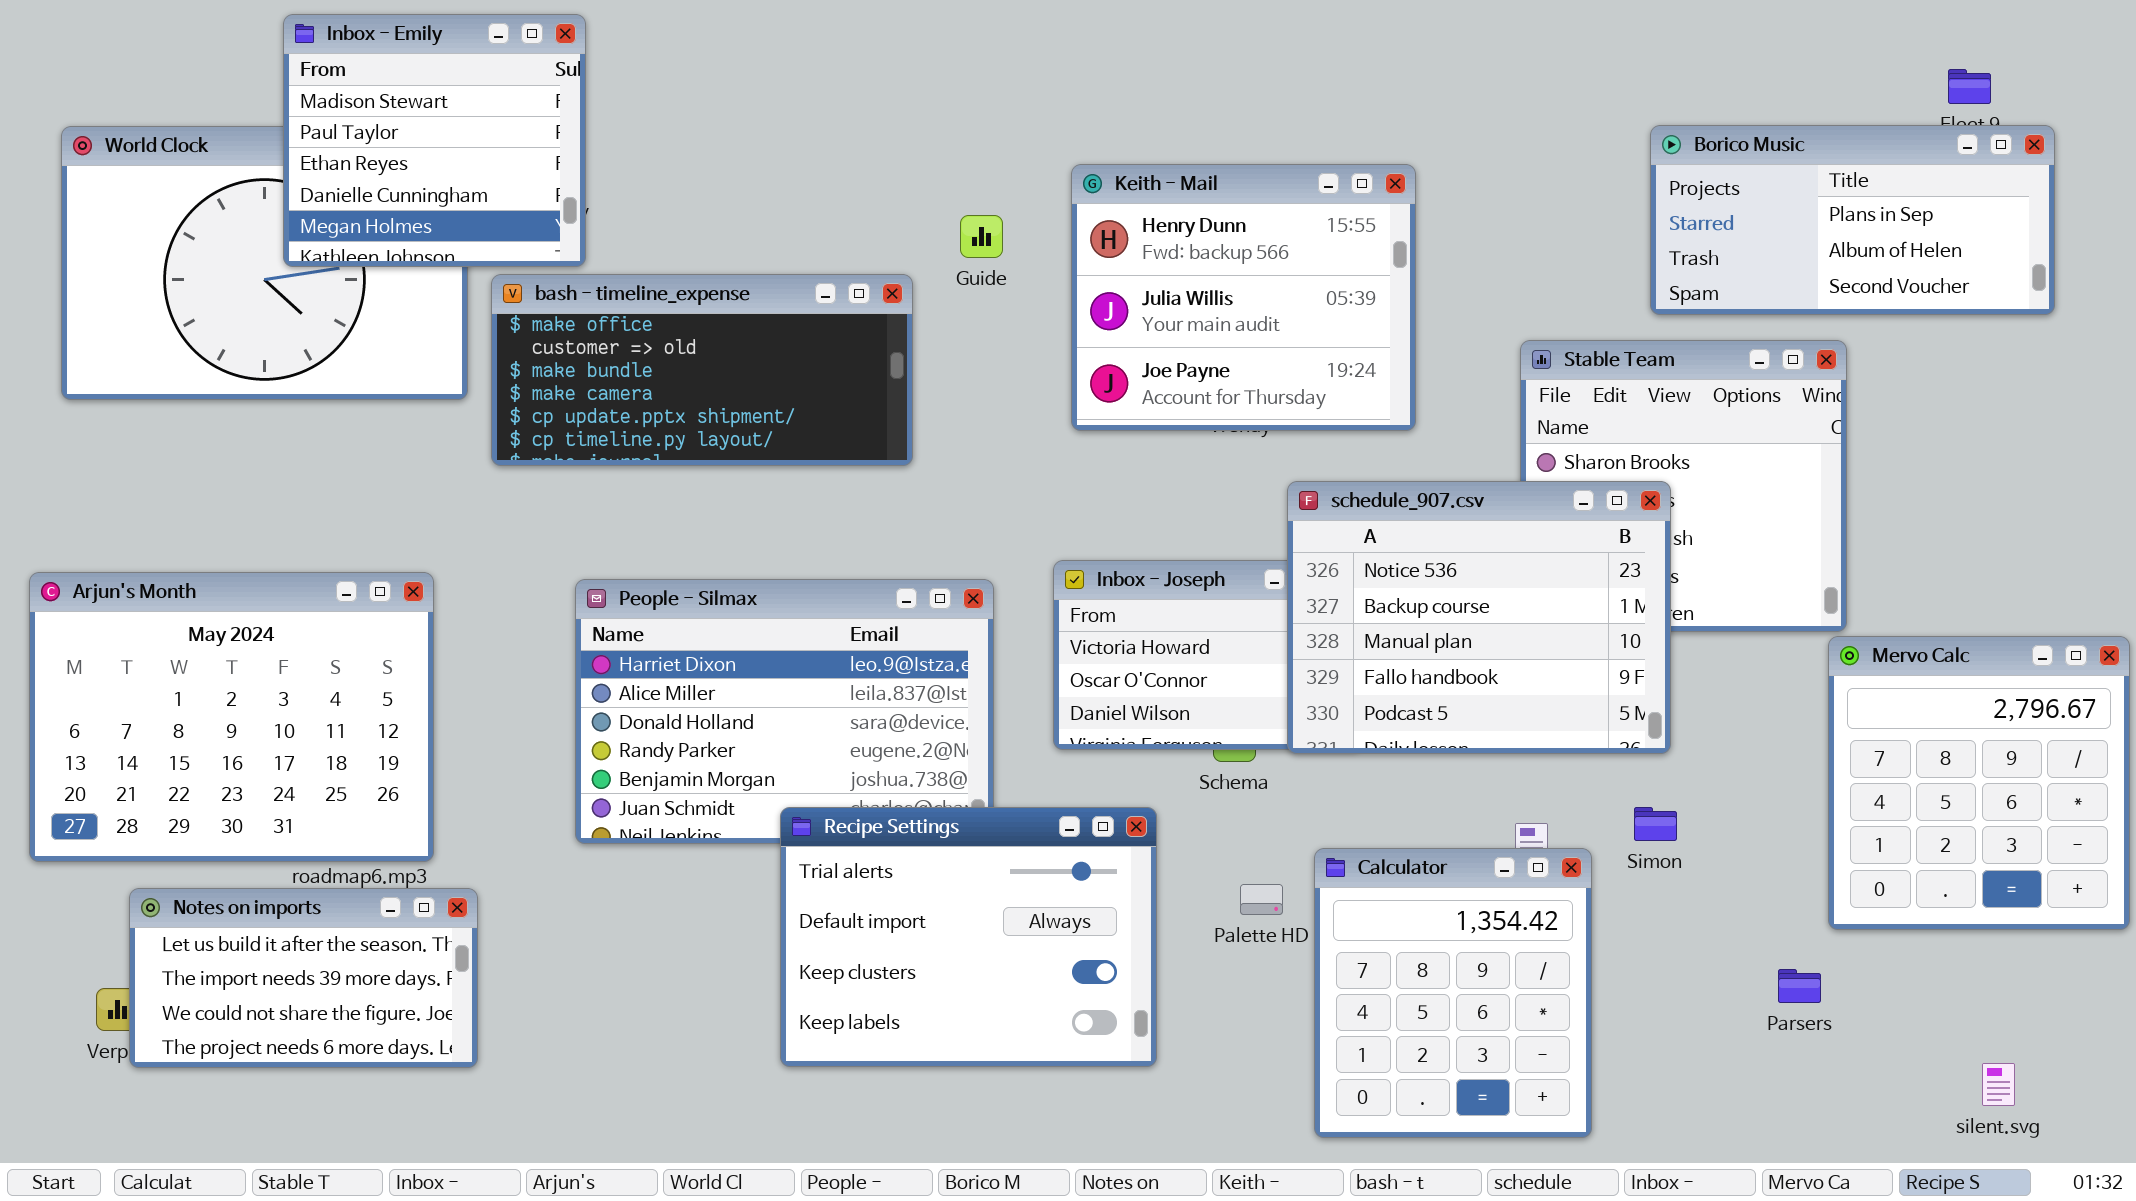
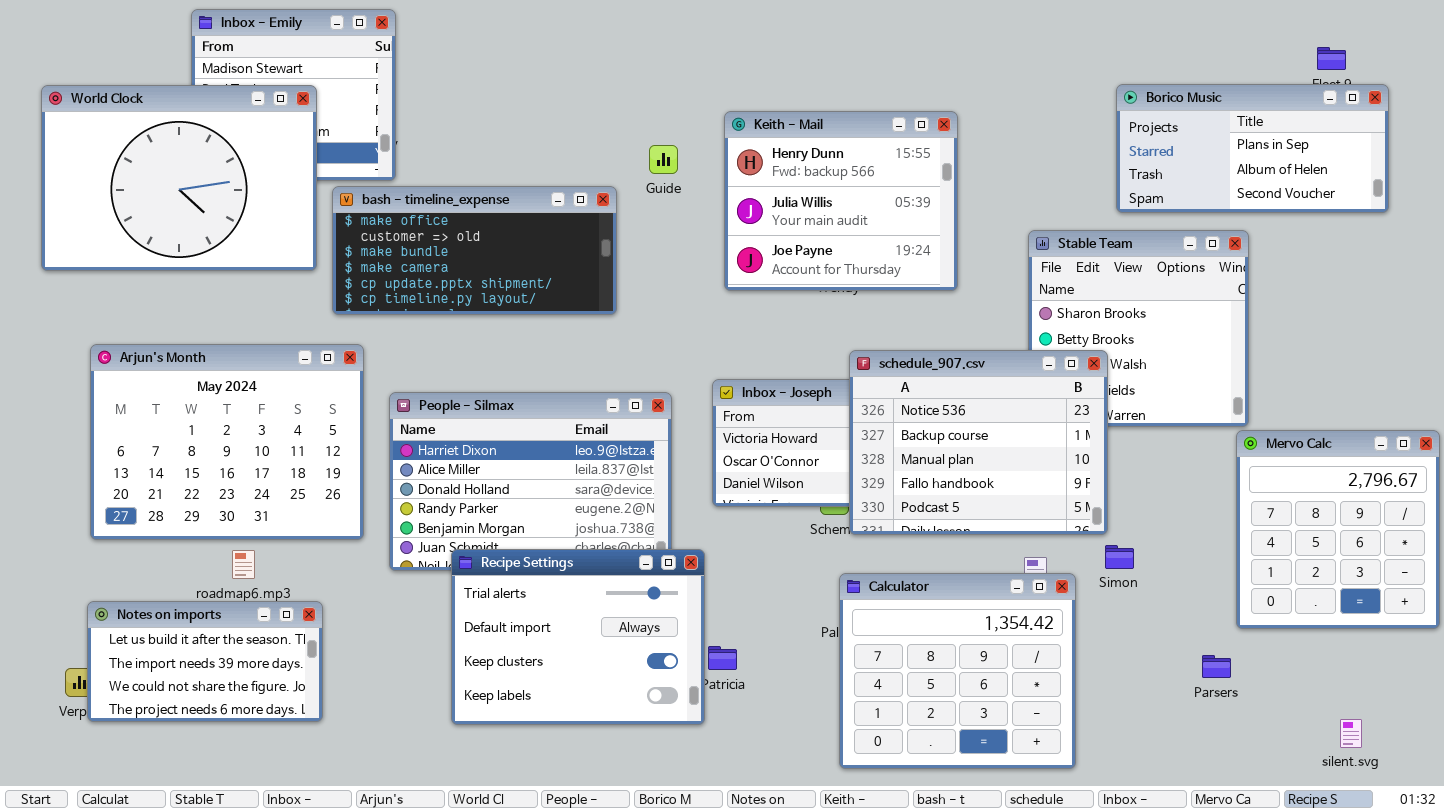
World Clock: [61,126,468,400] -> [41,85,317,271], raised
schedule_907.csv: [1287,481,1671,754] -> [849,350,1108,535], moved
Arjun's Month: [29,572,434,862] -> [90,344,364,540], moved
Recipe Settings: [780,807,1157,1067] -> [451,549,705,725], moved
Calculator: [1314,848,1592,1138] -> [839,573,1076,769], resized

